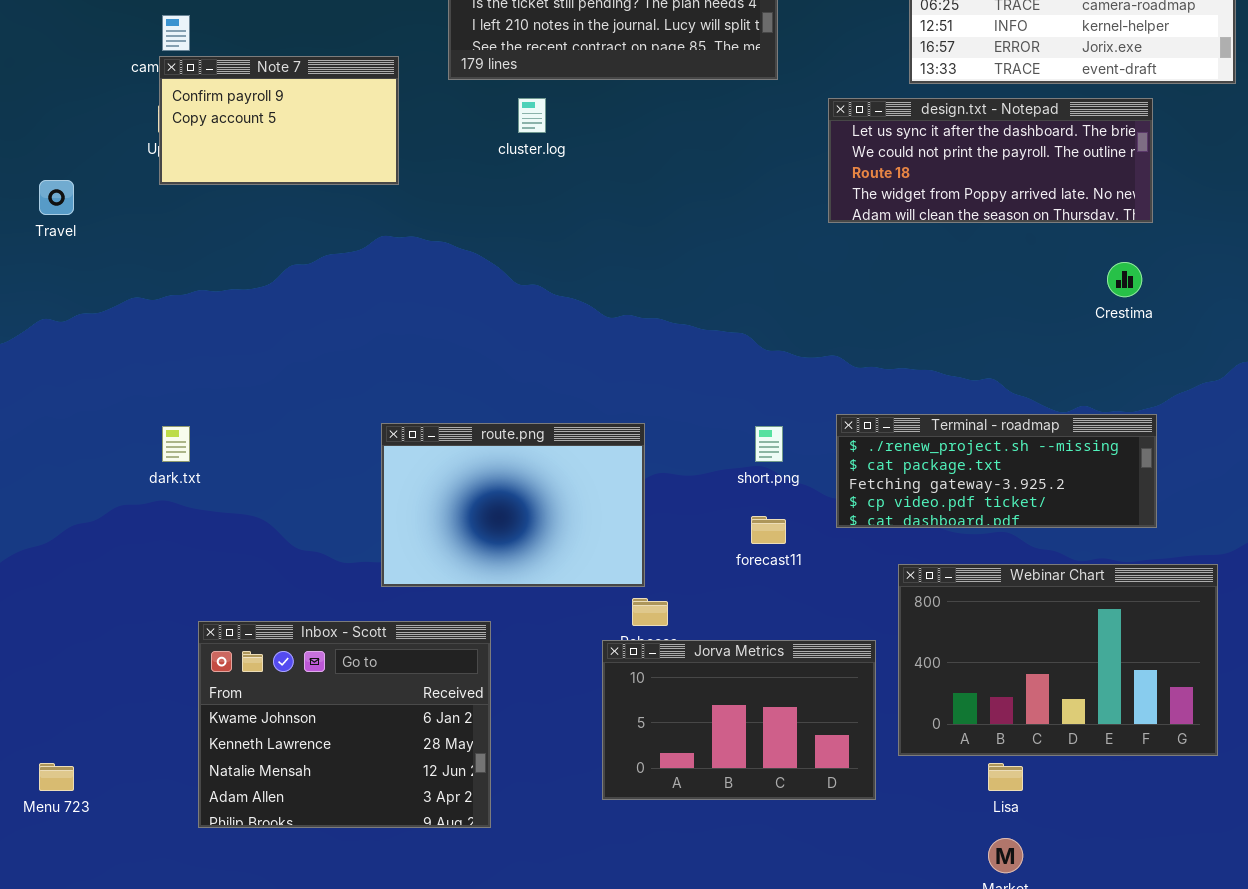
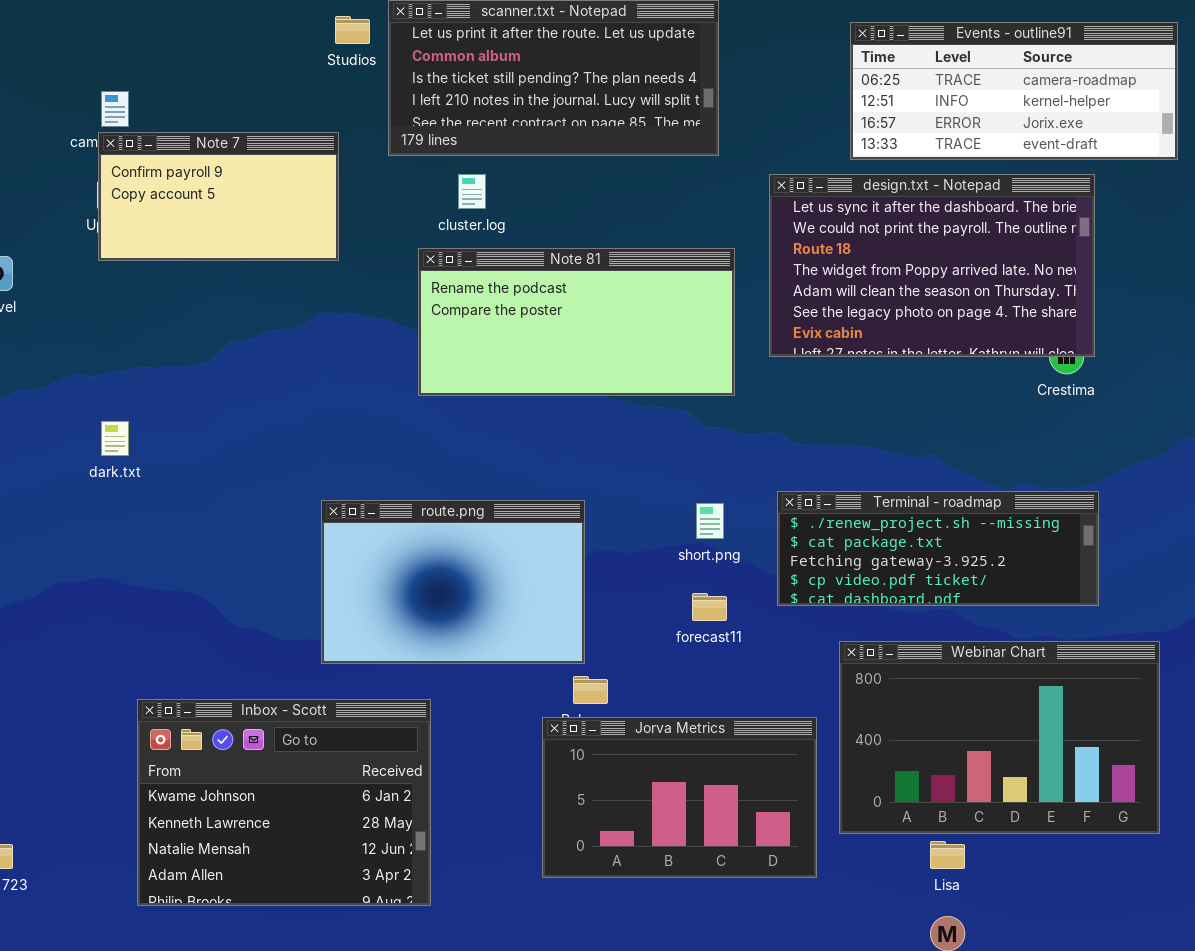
design.txt - Notepad: [828,98,1153,223] -> [769,174,1095,357], resized
Note 81: none -> [418,248,735,396], opened
dark.txt: [162,426,190,462] -> [101,421,129,456], moved

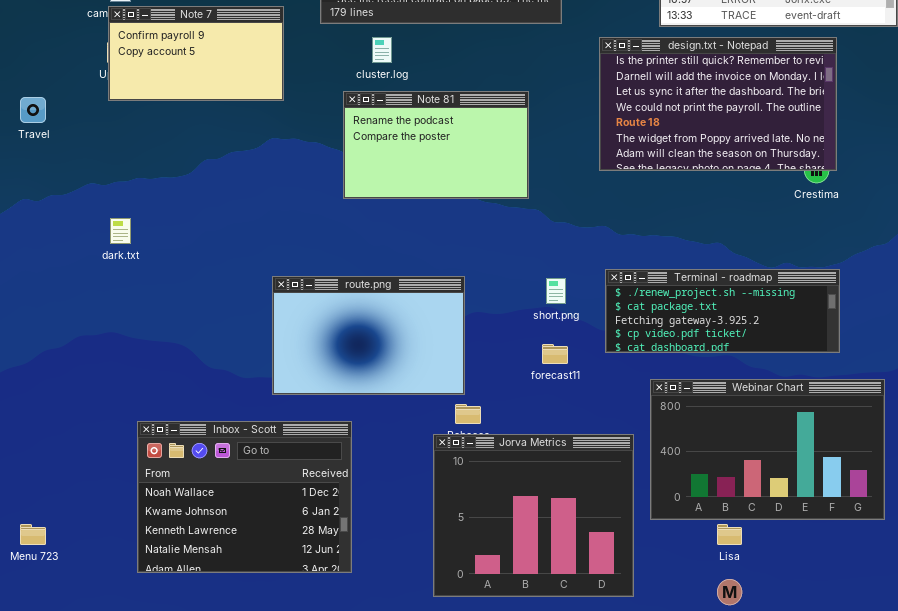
design.txt - Notepad: [769,174,1095,357] -> [599,37,837,171], scrolled up 2 rows
Note 81: [418,248,735,396] -> [343,91,529,199], resized
Inbox - Scott: [137,699,431,906] -> [137,421,352,573], scrolled up 1 row
Jorva Metrics: [542,717,817,878] -> [433,434,634,597], resized

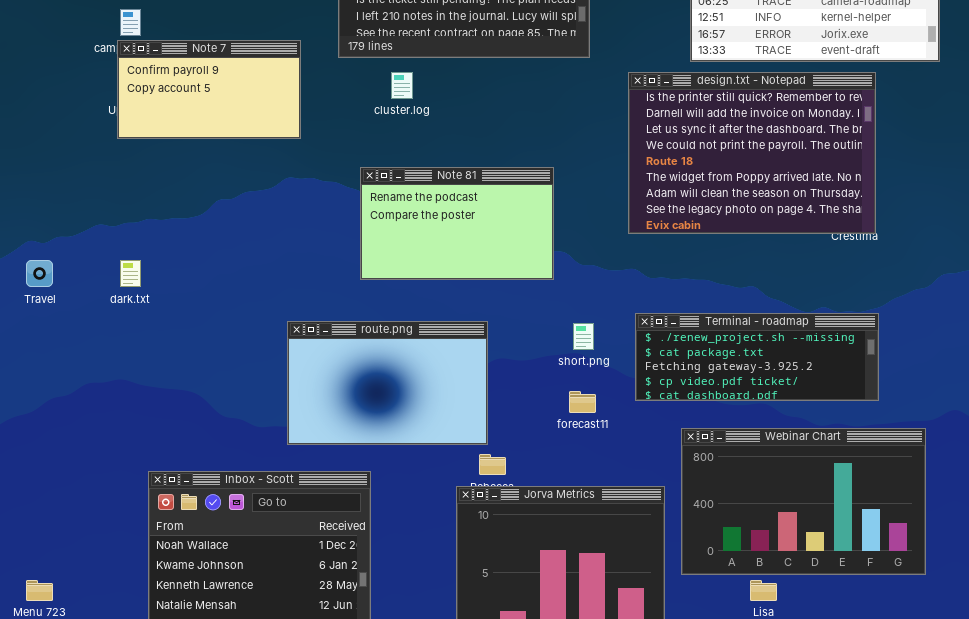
design.txt - Notepad: [599,37,837,171] -> [628,72,876,234], resized
Note 81: [343,91,529,199] -> [360,167,554,280], moved
Travel: [20,97,46,123] -> [26,260,53,287], moved

